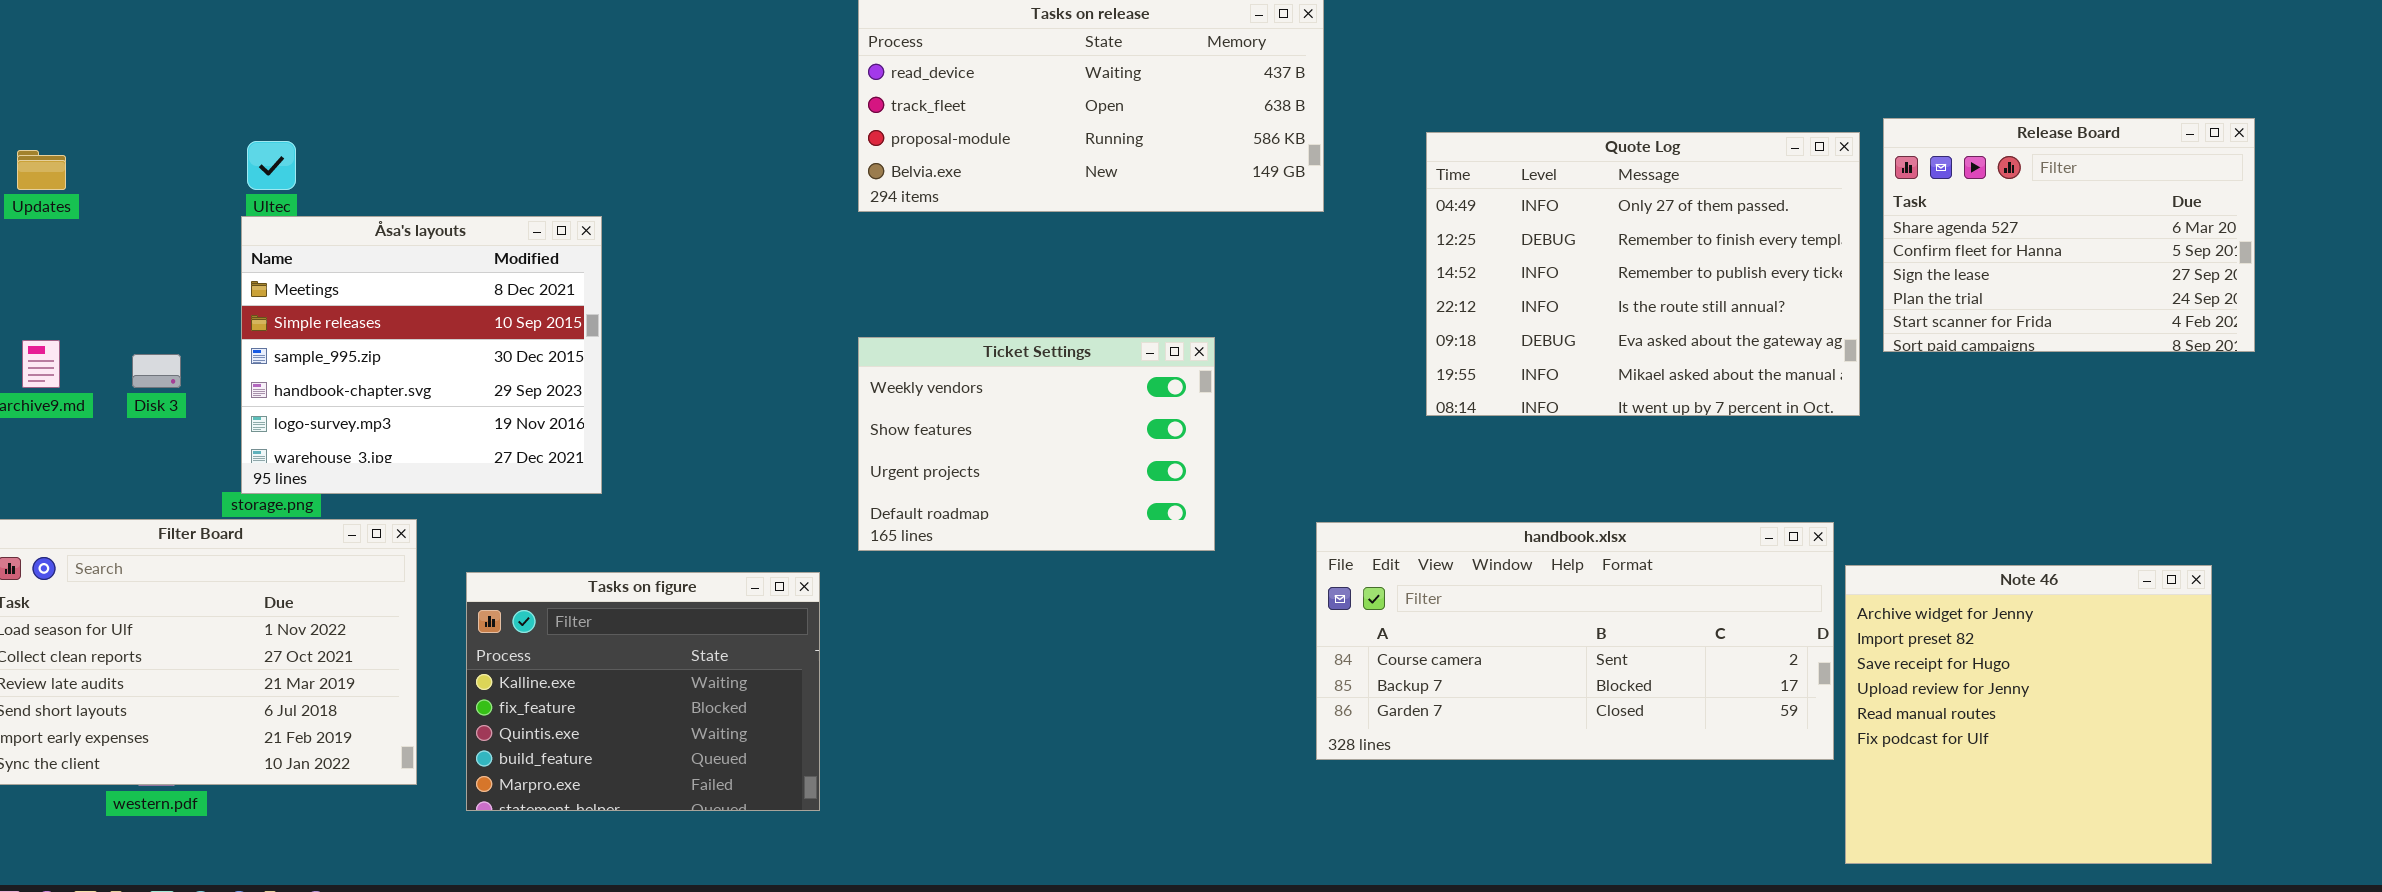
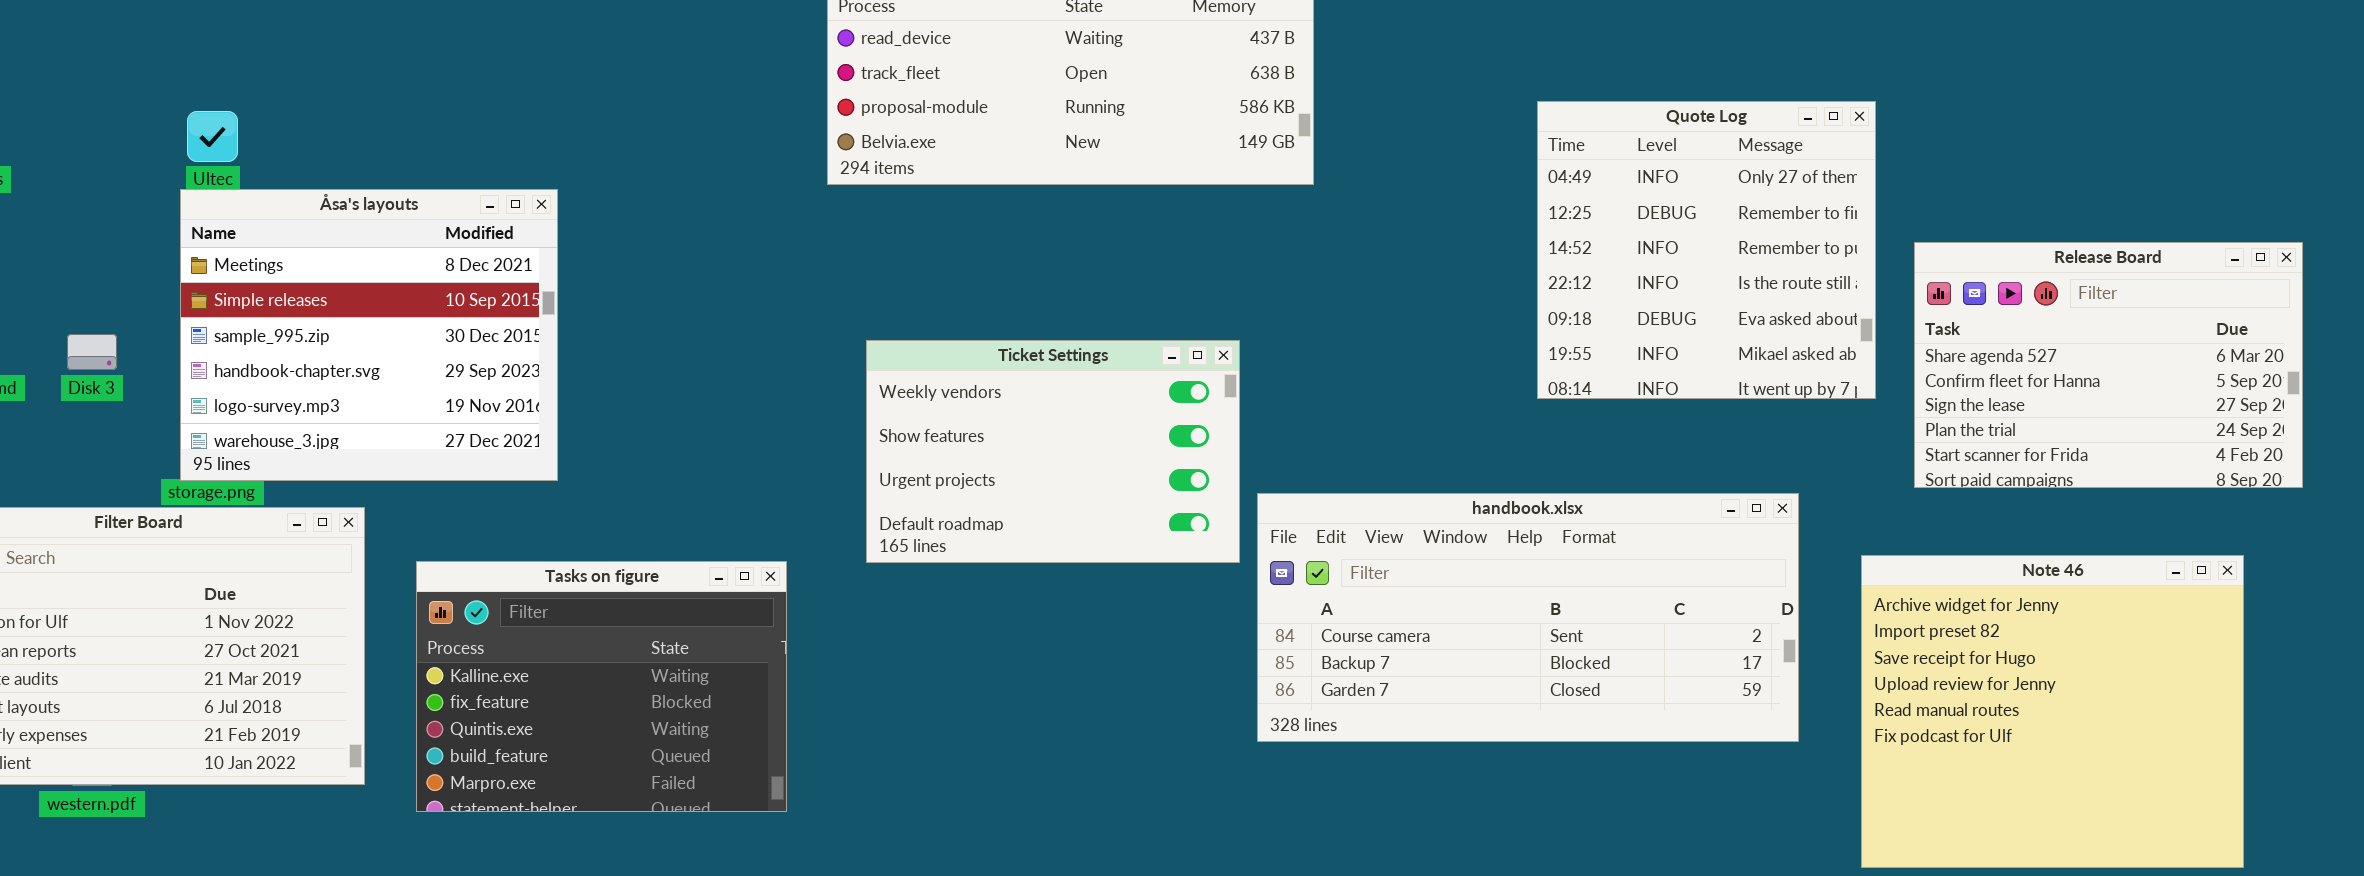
Release Board: [1883,118,2255,352] -> [1914,242,2303,488], moved
Quote Log: [1426,132,1860,416] -> [1537,101,1876,399], resized
Ticket Settings: [858,337,1215,551] -> [866,340,1240,563], moved
handbook.xlsx: [1316,522,1834,760] -> [1257,493,1799,742], moved

